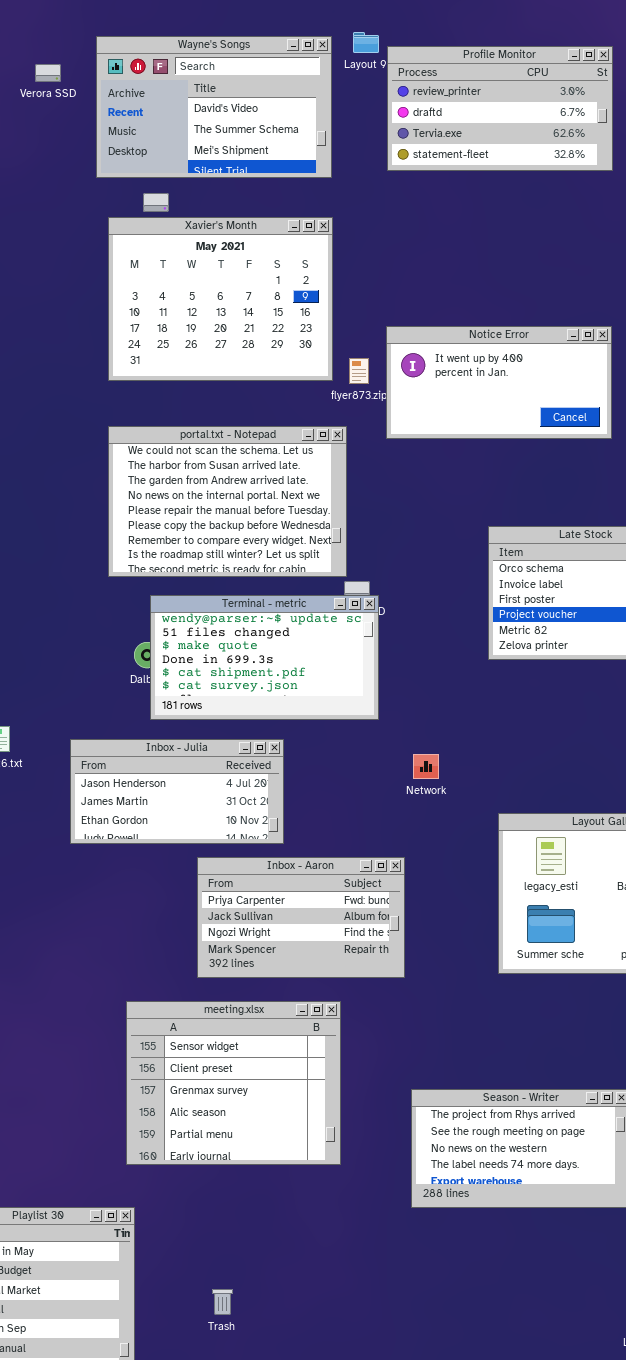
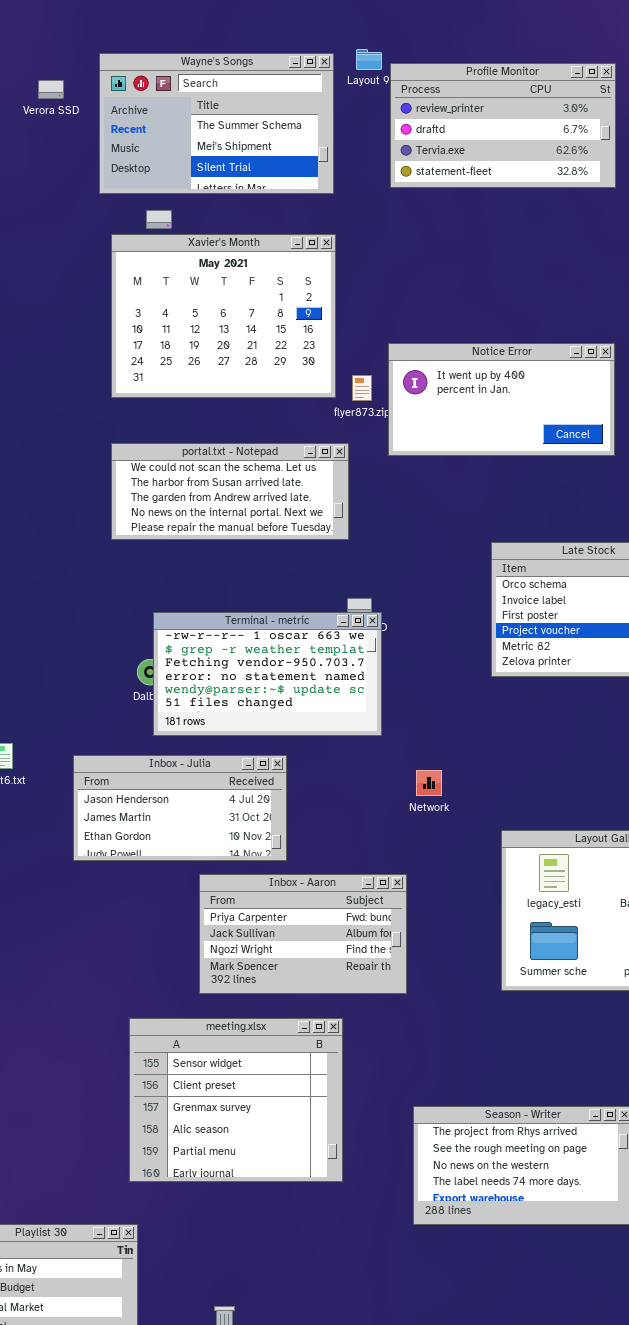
Wayne's Songs: [96,36,332,178] -> [99,53,334,194], scrolled down 1 row
portal.txt - Notepad: [108,426,347,577] -> [111,443,349,540], resized
Terminal - metric: [150,595,379,720] -> [153,612,382,736], scrolled up 4 rows

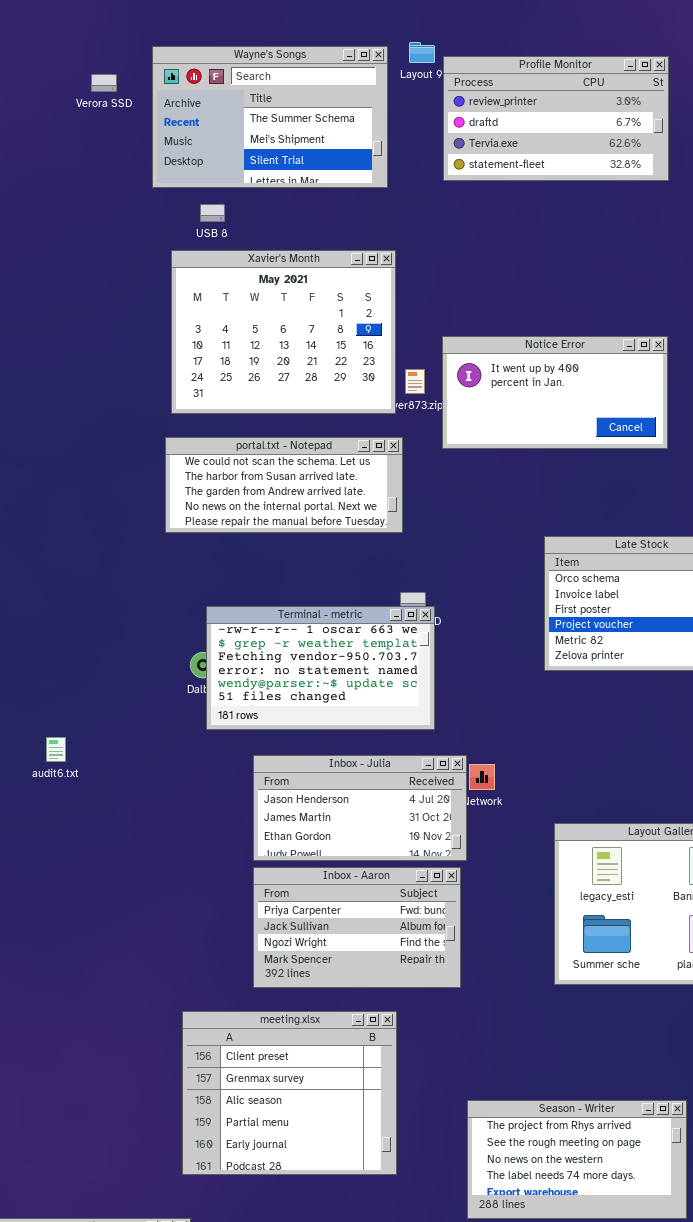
Xavier's Month: [111,234,336,398] -> [171,250,396,414], moved
Inbox - Julia: [73,755,287,861] -> [253,755,467,861], moved
meeting.xlsx: [129,1018,343,1182] -> [182,1011,397,1175], scrolled down 1 row

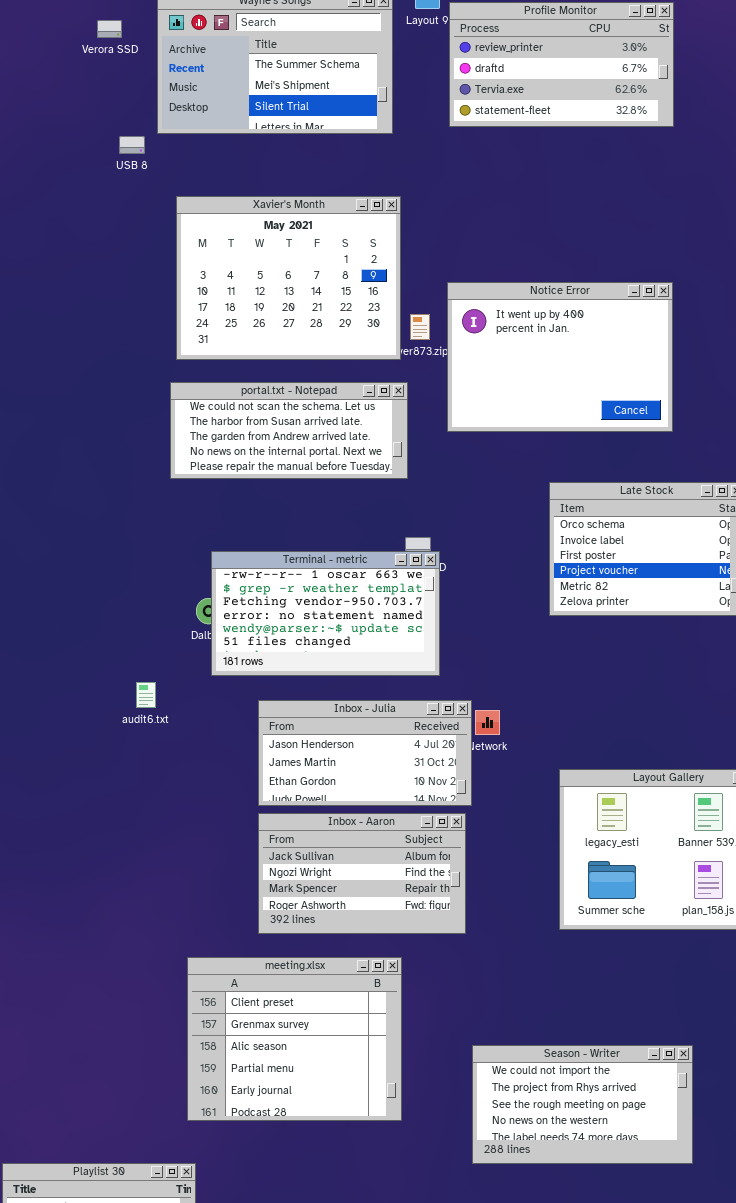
USB 8: [200,204,225,222] -> [119,136,145,154], moved
Notice Error: [442,336,668,449] -> [447,282,673,432], resized
audit6.txt: [46,737,66,762] -> [136,682,156,708], moved
Inbox - Aaron: [253,867,461,988] -> [258,813,466,934], scrolled down 1 row
Season - Writer: [467,1100,687,1219] -> [472,1045,693,1164], scrolled up 1 row

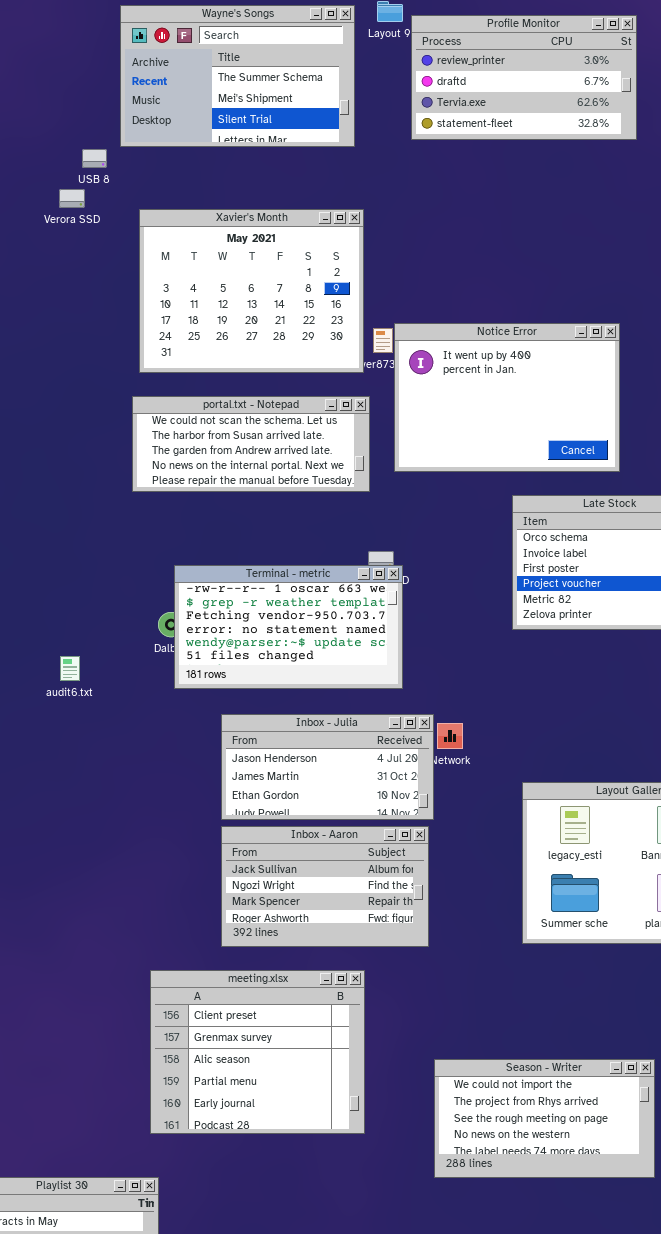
Verora SSD: [97,20,122,38] -> [59,189,85,208], moved
Notice Error: [447,282,673,432] -> [394,323,620,472], moved
audit6.txt: [136,682,156,708] -> [60,656,80,681], moved

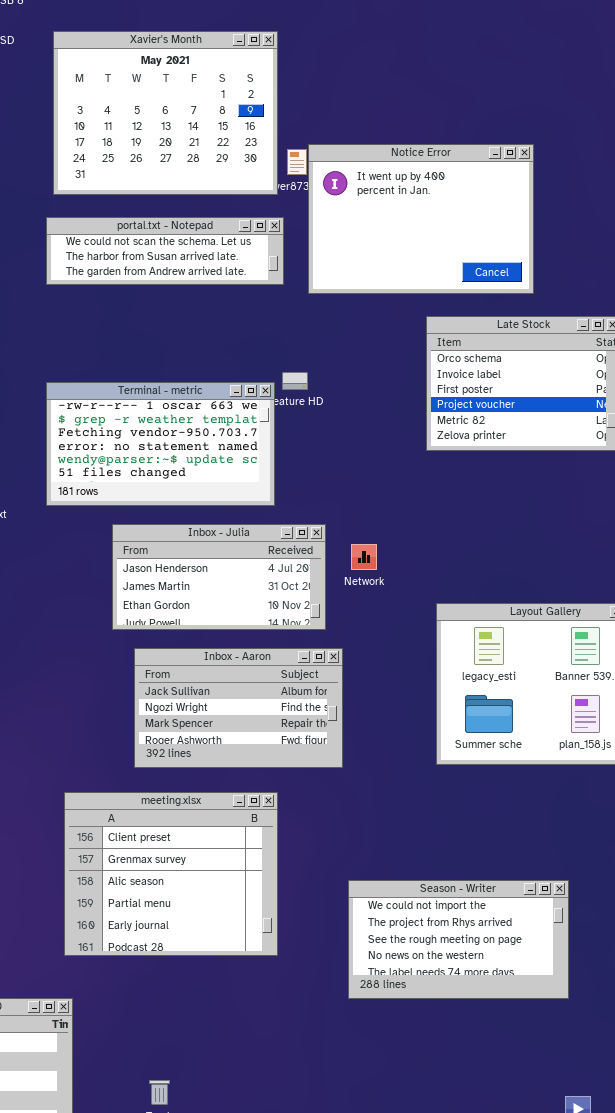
portal.txt - Notepad: [132,396,370,492] -> [46,217,284,285], resized
Terminal - metric: [174,565,403,689] -> [46,382,275,506], moved
Inbox - Julia: [221,714,434,820] -> [112,524,326,630], moved

